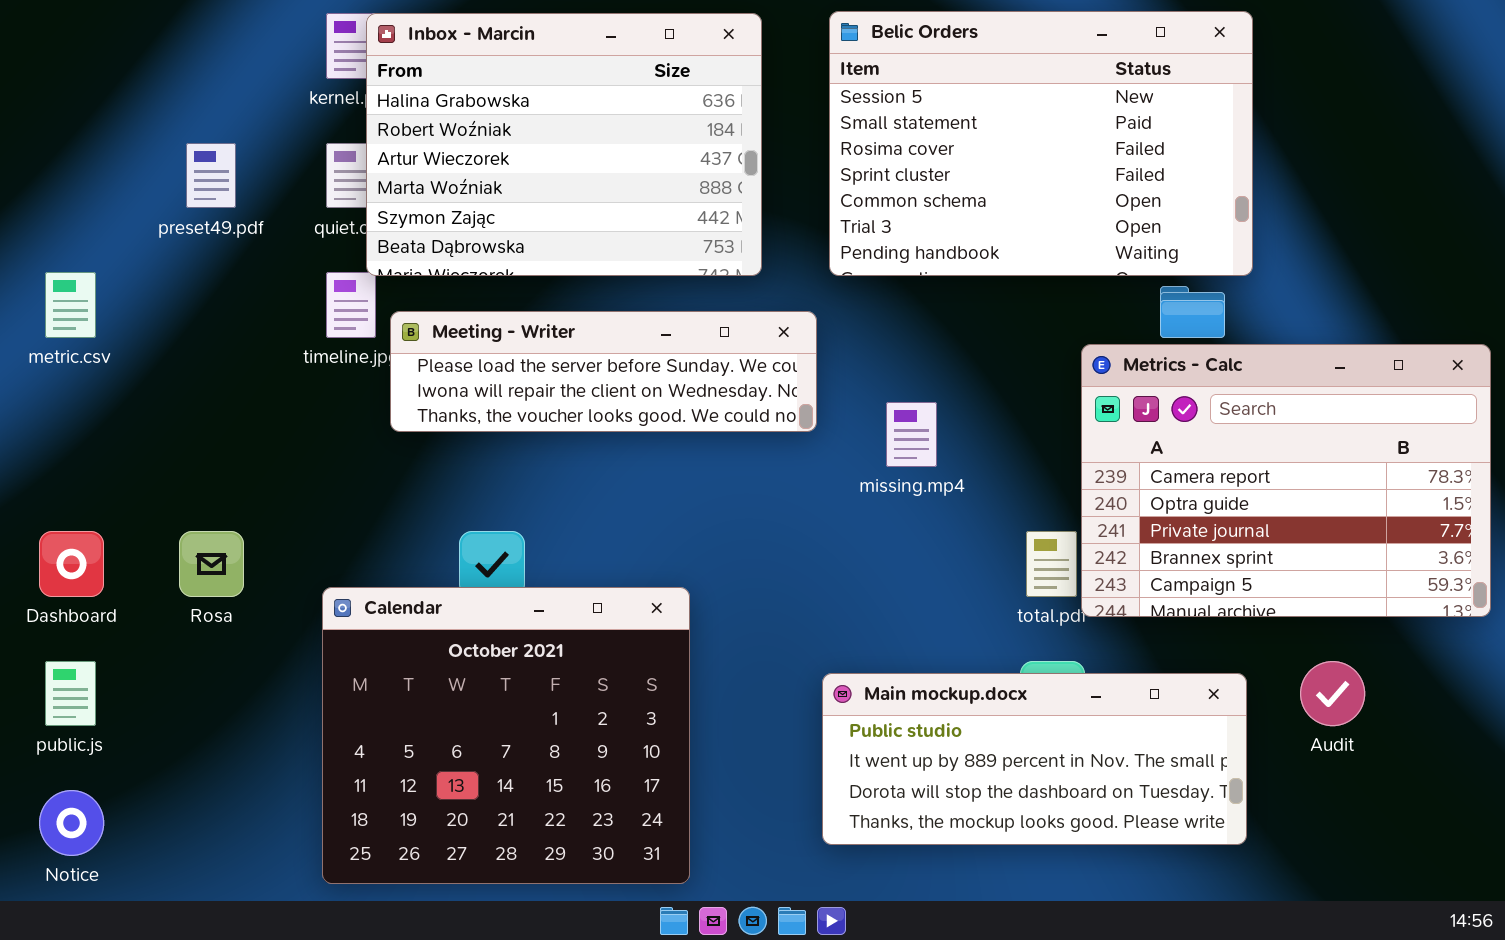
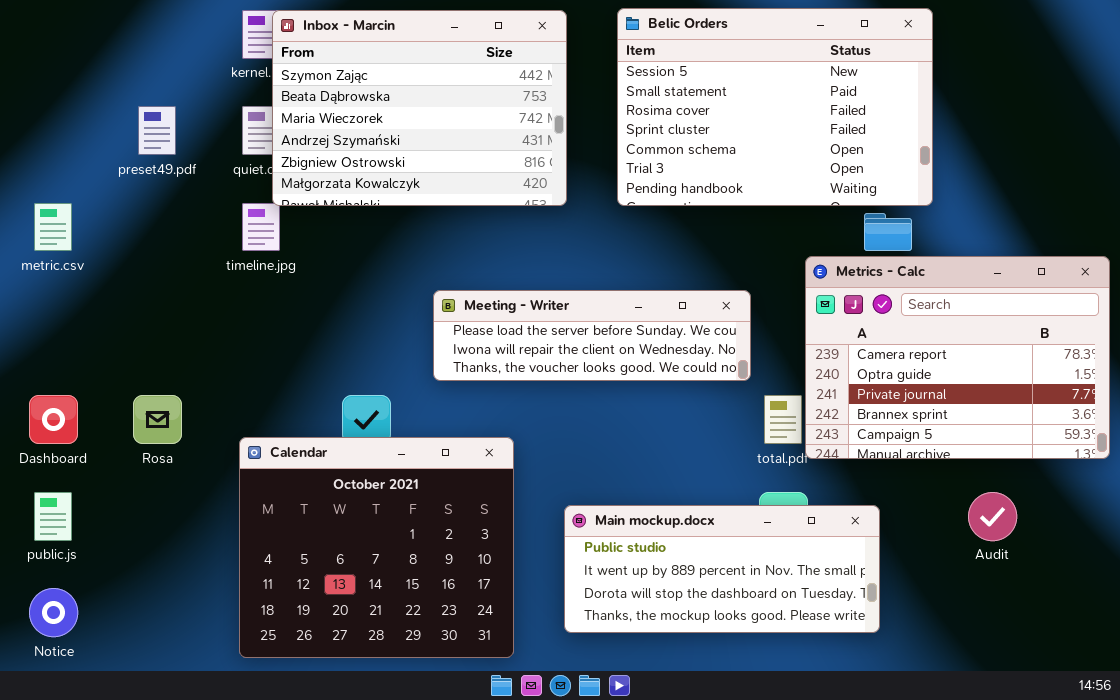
Inbox - Marcin: [366,13,762,276] -> [272,10,567,206], scrolled down 4 rows
Meeting - Writer: [390,311,817,432] -> [433,290,751,381], moved
Main mockup.docx: [822,673,1247,845] -> [564,505,880,633], moved

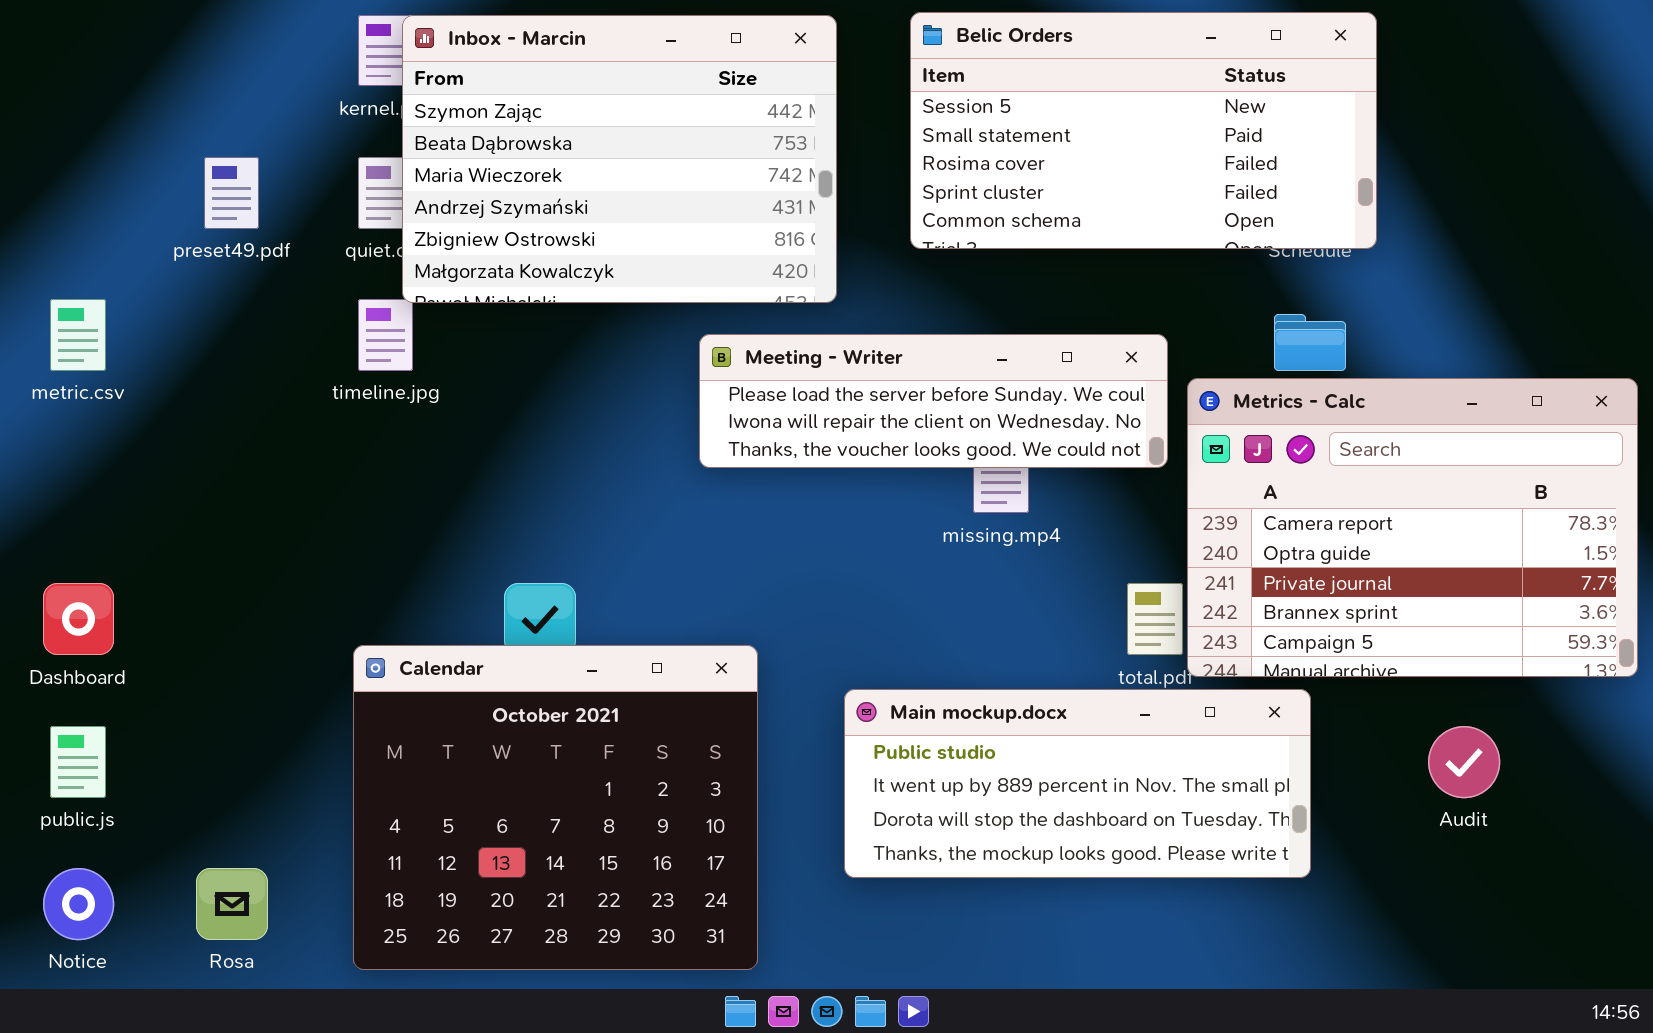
Belic Orders: [617,8,933,206] -> [910,12,1377,249], resized
Meeting - Writer: [433,290,751,381] -> [699,334,1168,468], moved
Rosa: [133,395,182,444] -> [196,868,268,940], moved
Main mockup.docx: [564,505,880,633] -> [844,689,1311,878], moved

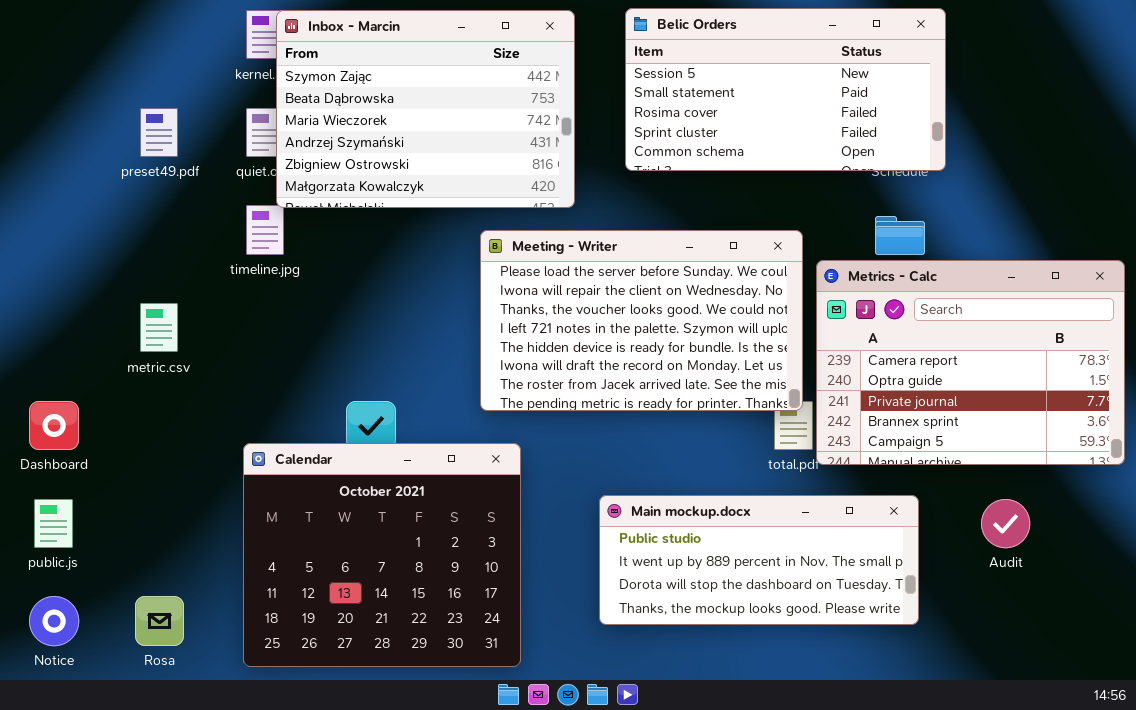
metric.csv: [50,299,106,371] -> [140,303,178,352], moved
Meeting - Writer: [699,334,1168,468] -> [480,230,803,411], resized
Main mockup.docx: [844,689,1311,878] -> [599,495,919,625], moved

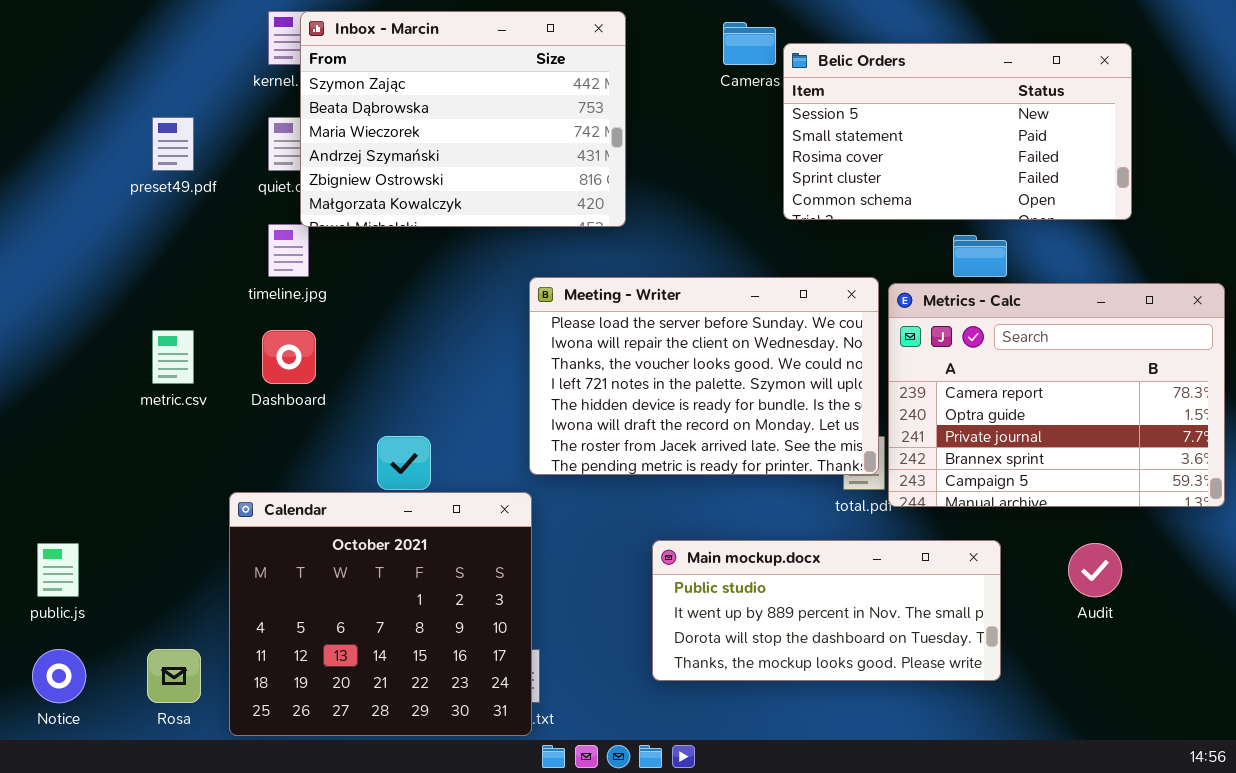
Belic Orders: [625,8,946,171] -> [783,43,1132,220], moved
Meeting - Writer: [480,230,803,411] -> [529,277,879,475], moved
Dashboard: [29,401,79,450] -> [262,330,316,384], moved
Calendar: [243,443,521,667] -> [229,492,532,736], moved

